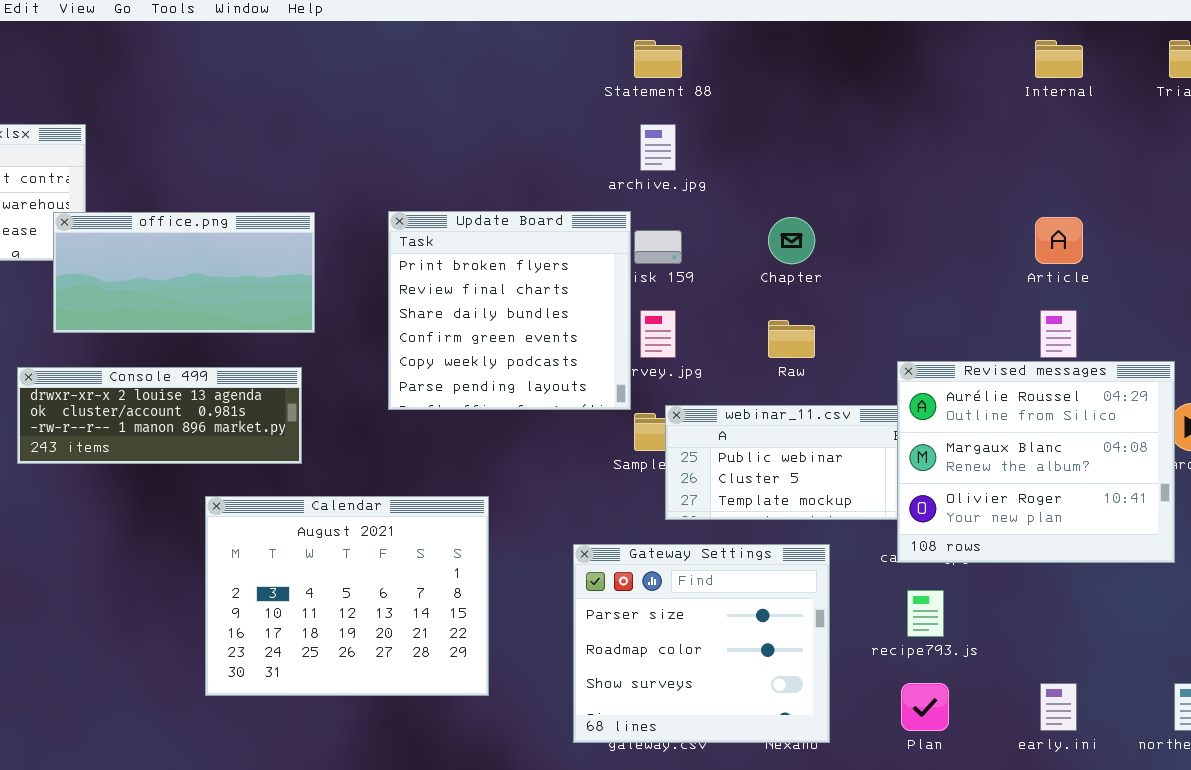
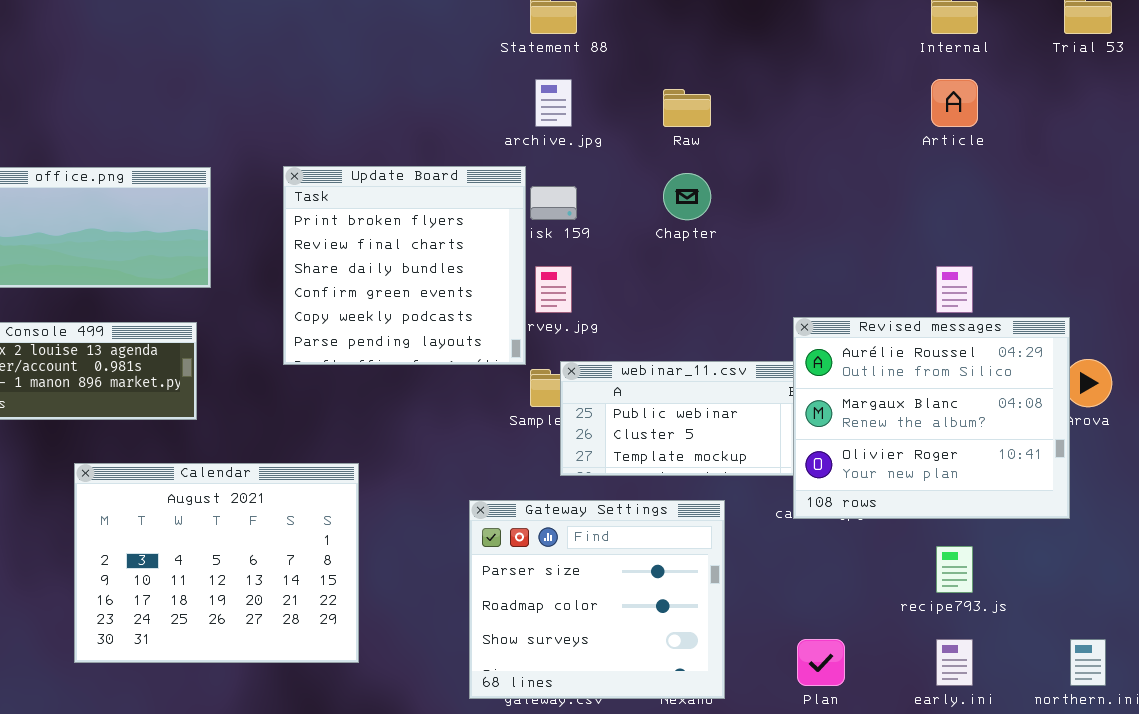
Article: [1035,217,1083,264] -> [931,79,978,127], moved
Raw: [768,320,815,358] -> [663,89,711,127], moved
Calendar: [205,496,489,696] -> [74,463,359,663], moved
recipe793.js: [907,590,944,637] -> [936,546,973,593], moved

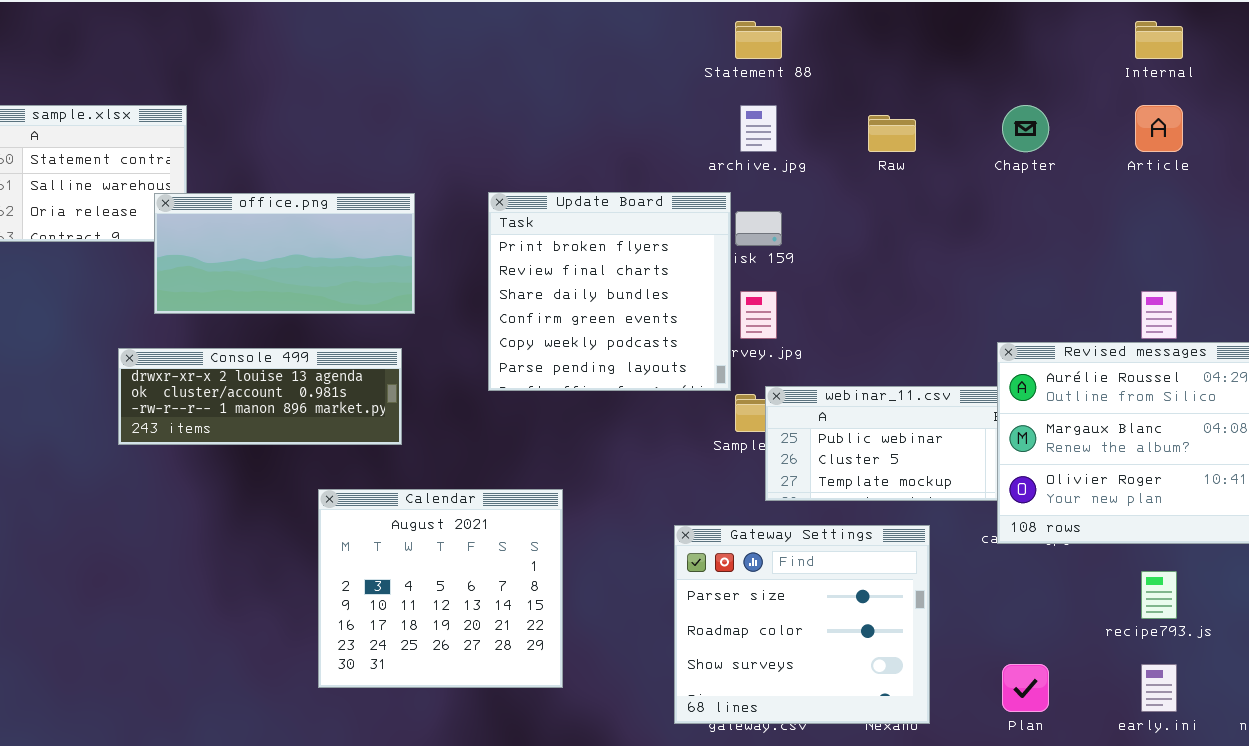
Chapter: [663,173,711,220] -> [1002,105,1049,152], moved
Calendar: [74,463,359,663] -> [318,489,563,688], resized

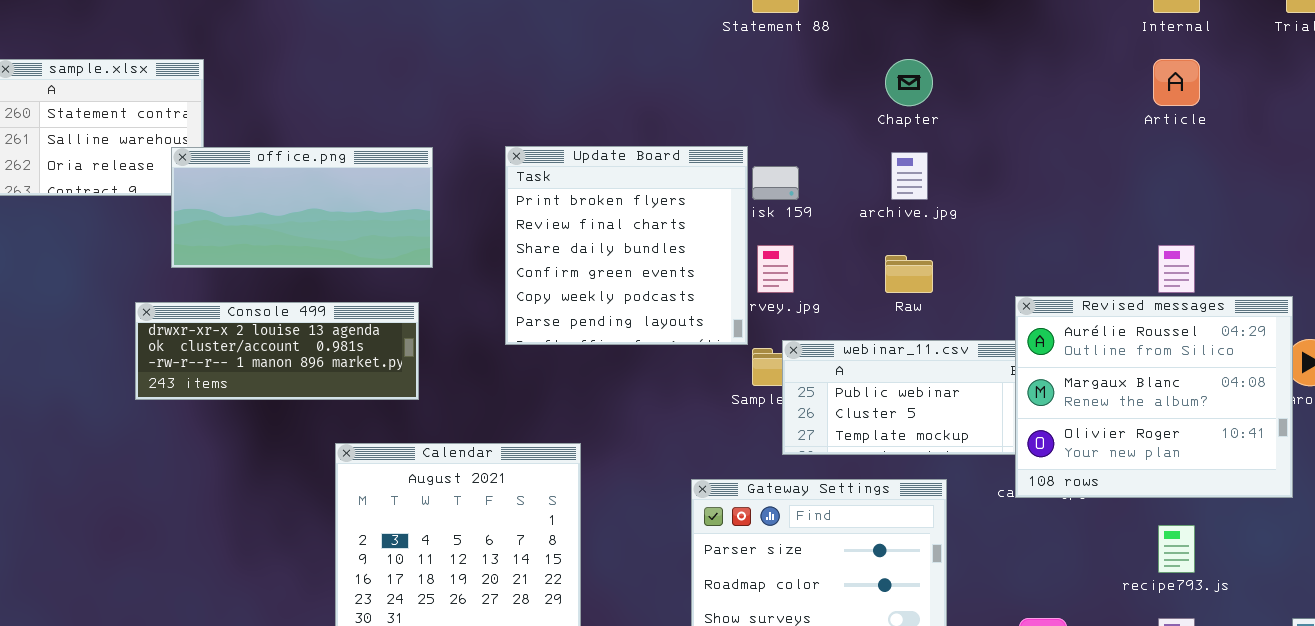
archive.jpg: [740,105,777,152] -> [891,152,928,200], moved
Chapter: [1002,105,1049,152] -> [885,59,933,106], moved
Raw: [868,115,916,152] -> [885,255,933,293], moved

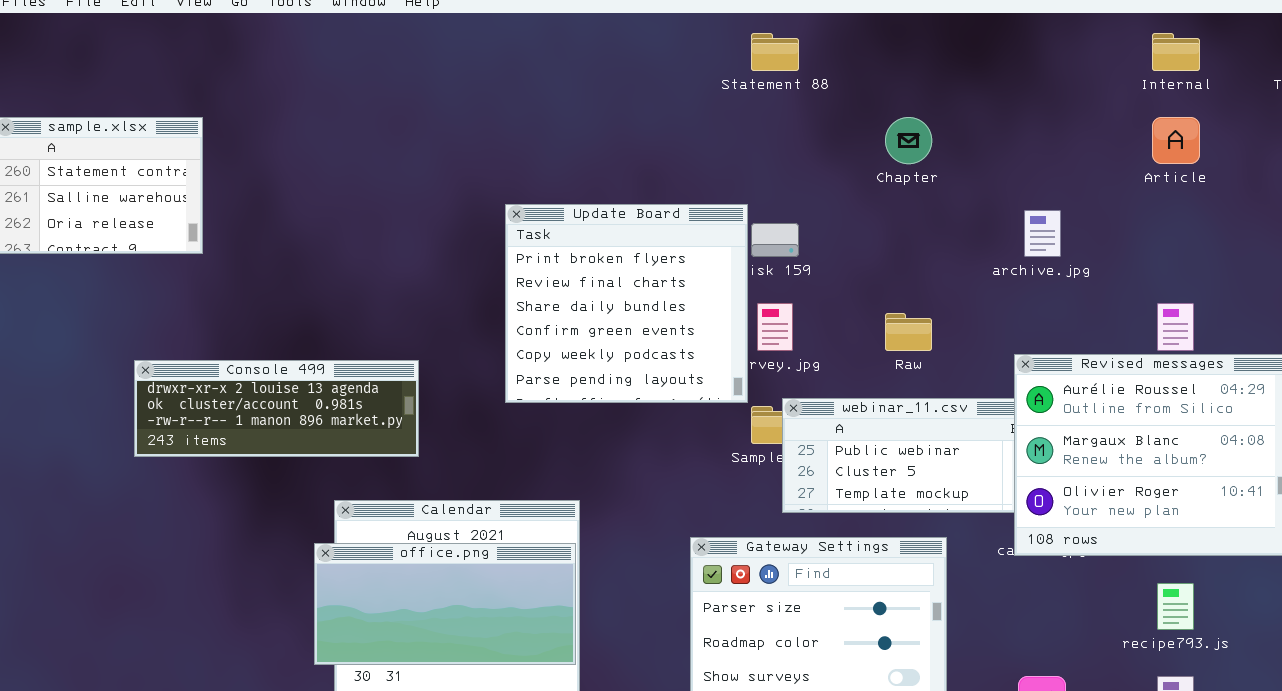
office.png: [171,147,433,268] -> [314,543,576,665], moved
archive.jpg: [891,152,928,200] -> [1024,210,1061,257], moved

